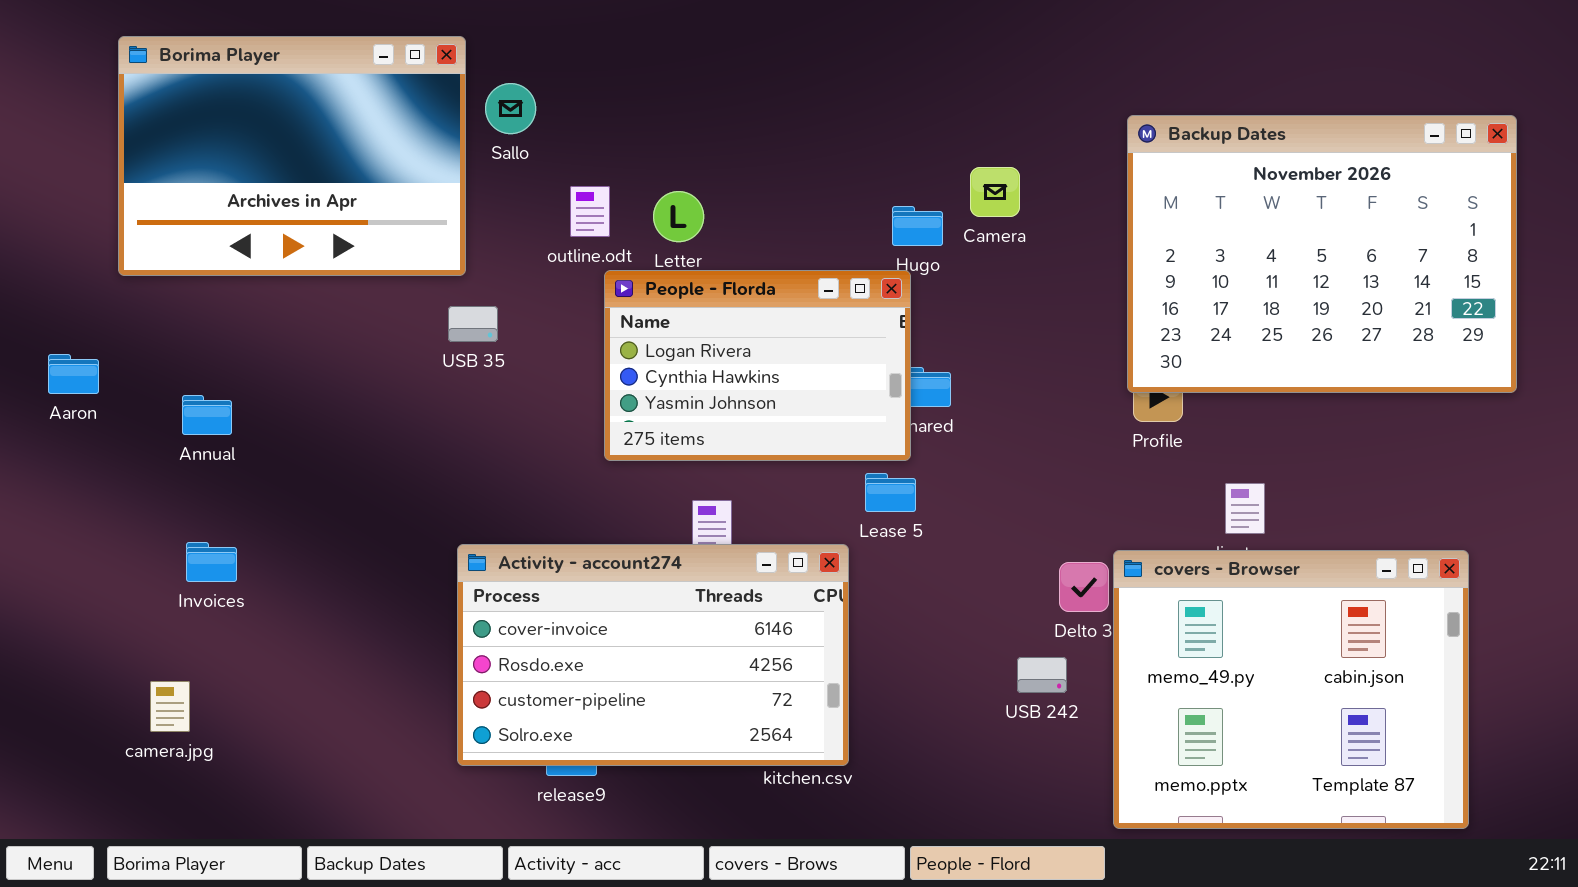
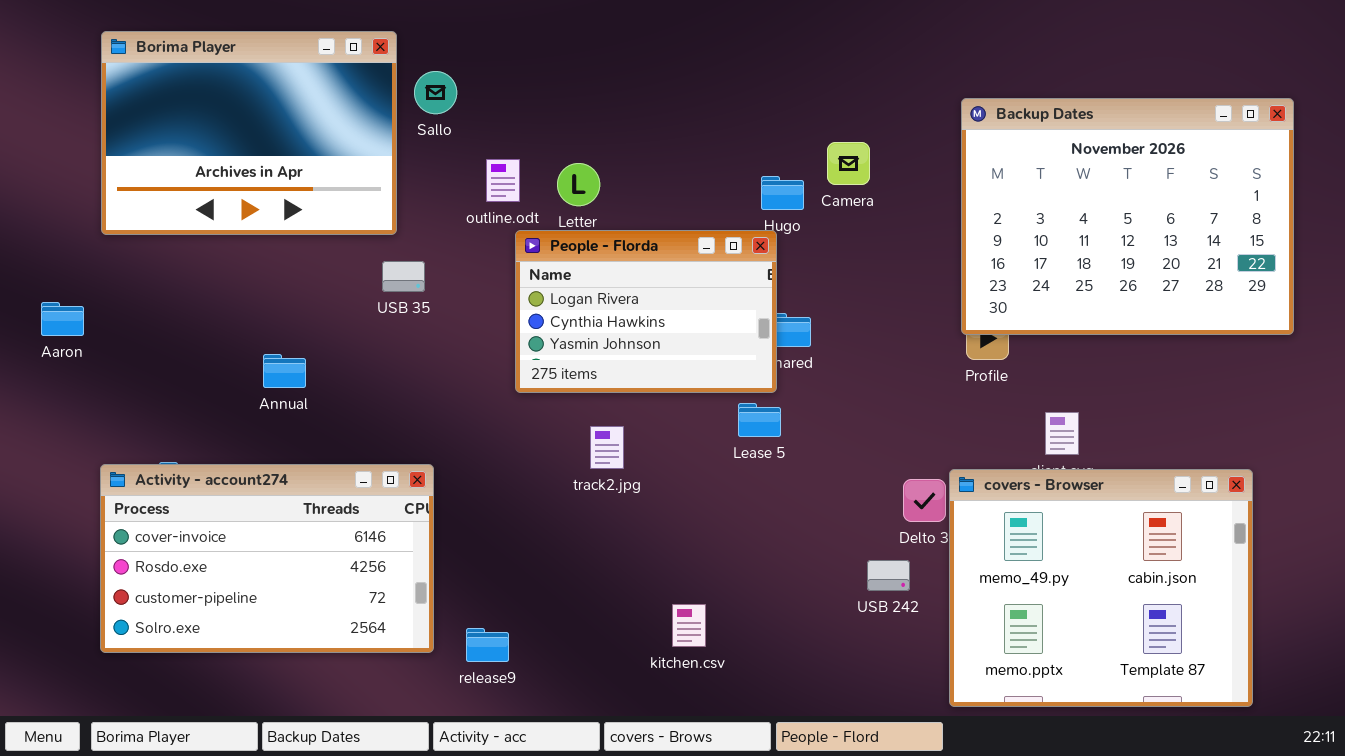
Annual: [182,395,232,435] -> [263,354,306,388], moved
Activity - account274: [457,544,849,766] -> [100,464,434,653], moved

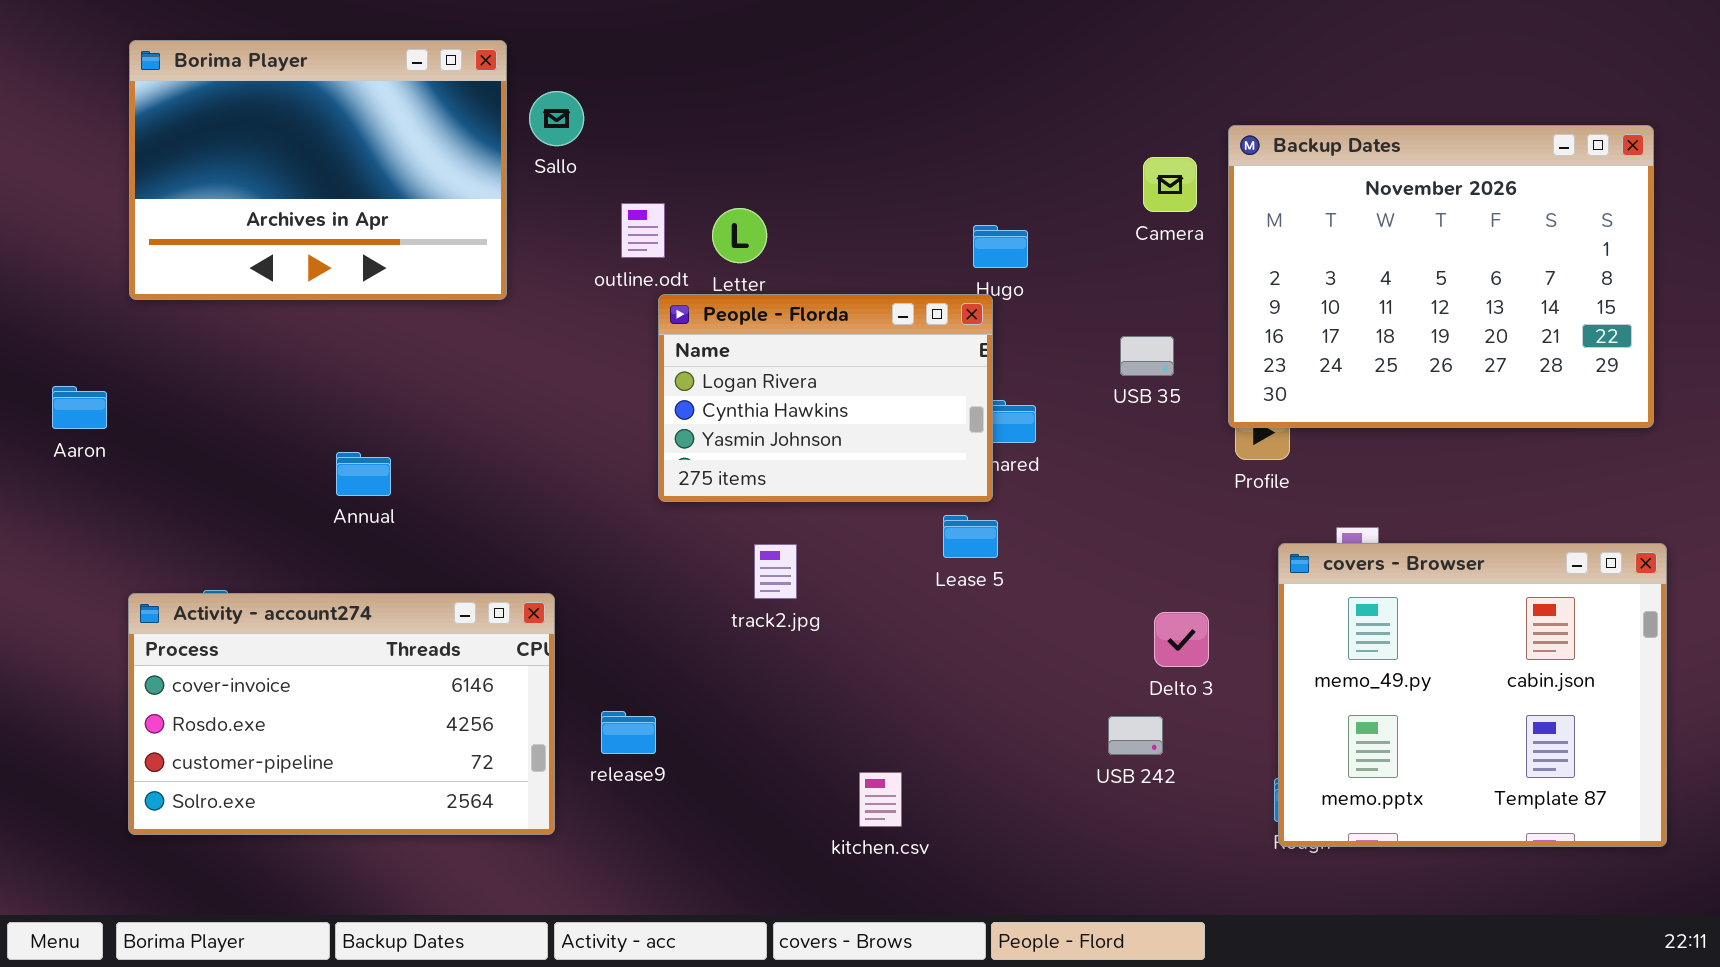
Camera: [827,142,870,185] -> [1143,157,1197,212], moved
USB 35: [382,261,425,292] -> [1120,336,1174,376], moved
covers - Browser: [949,469,1253,707] -> [1278,543,1667,847], moved
release9: [466,628,509,662] -> [601,711,656,754], moved

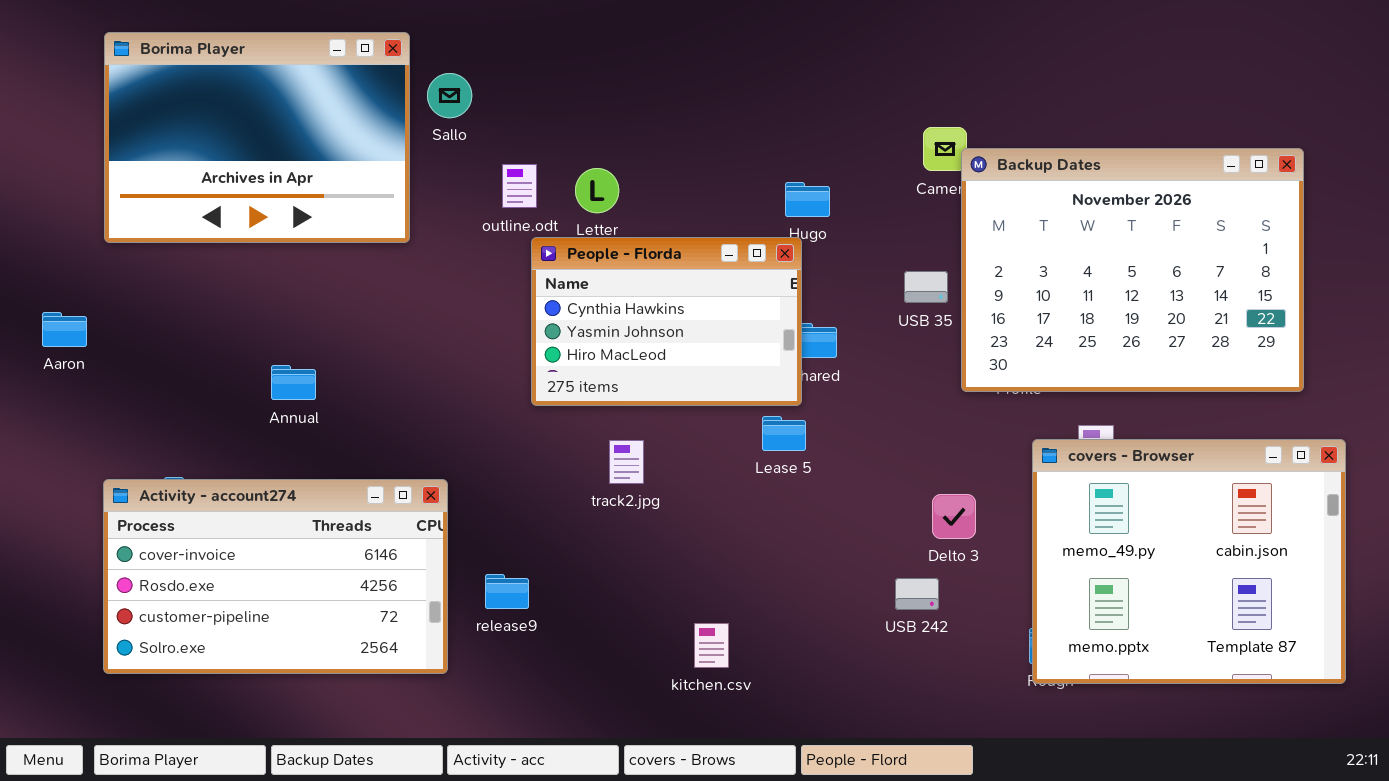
Backup Dates: [1228,125,1654,428] -> [961,148,1304,392], moved
People - Florda: [658,294,993,502] -> [531,237,802,406], scrolled down 1 row

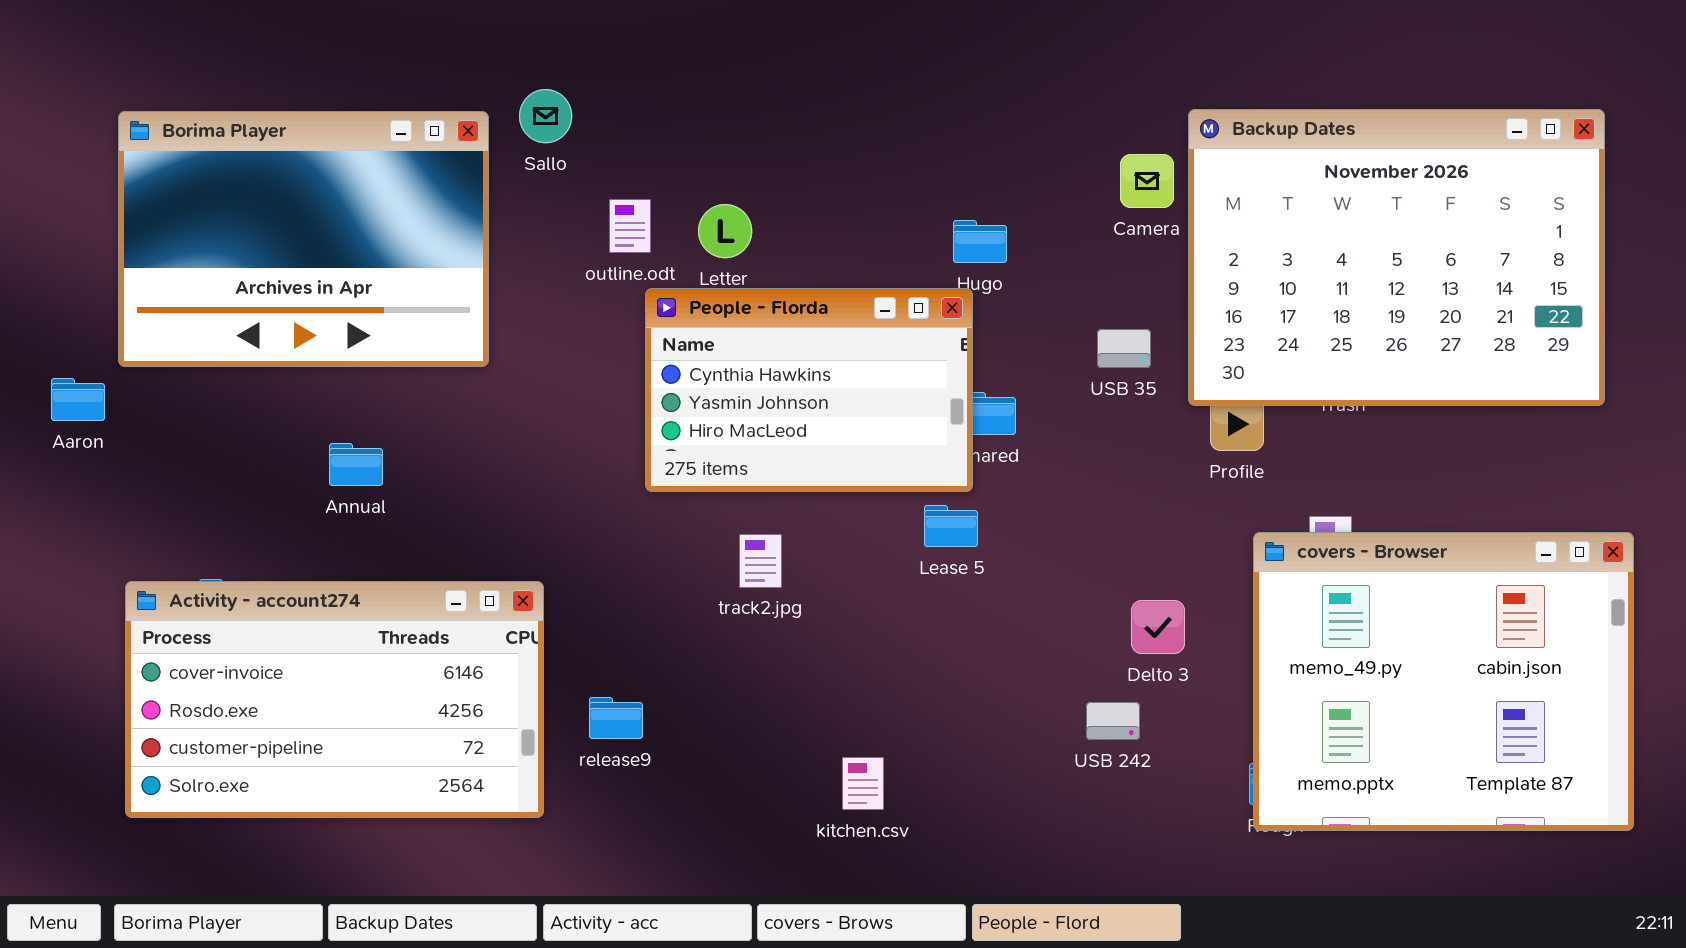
Borima Player: [104,32,410,243] -> [118,111,489,367], moved
Backup Dates: [961,148,1304,392] -> [1188,109,1605,406], moved

